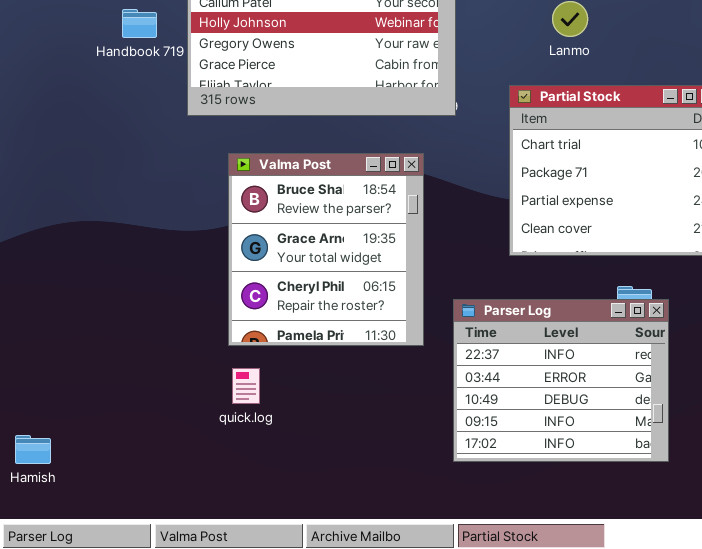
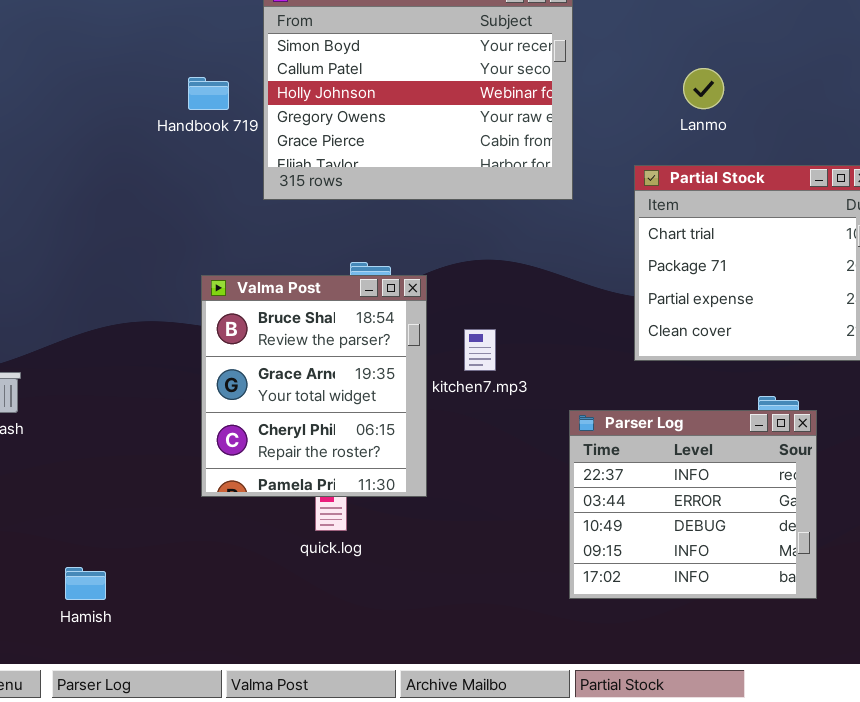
Valma Post: [228,153,424,346] -> [201,275,427,497], moved

